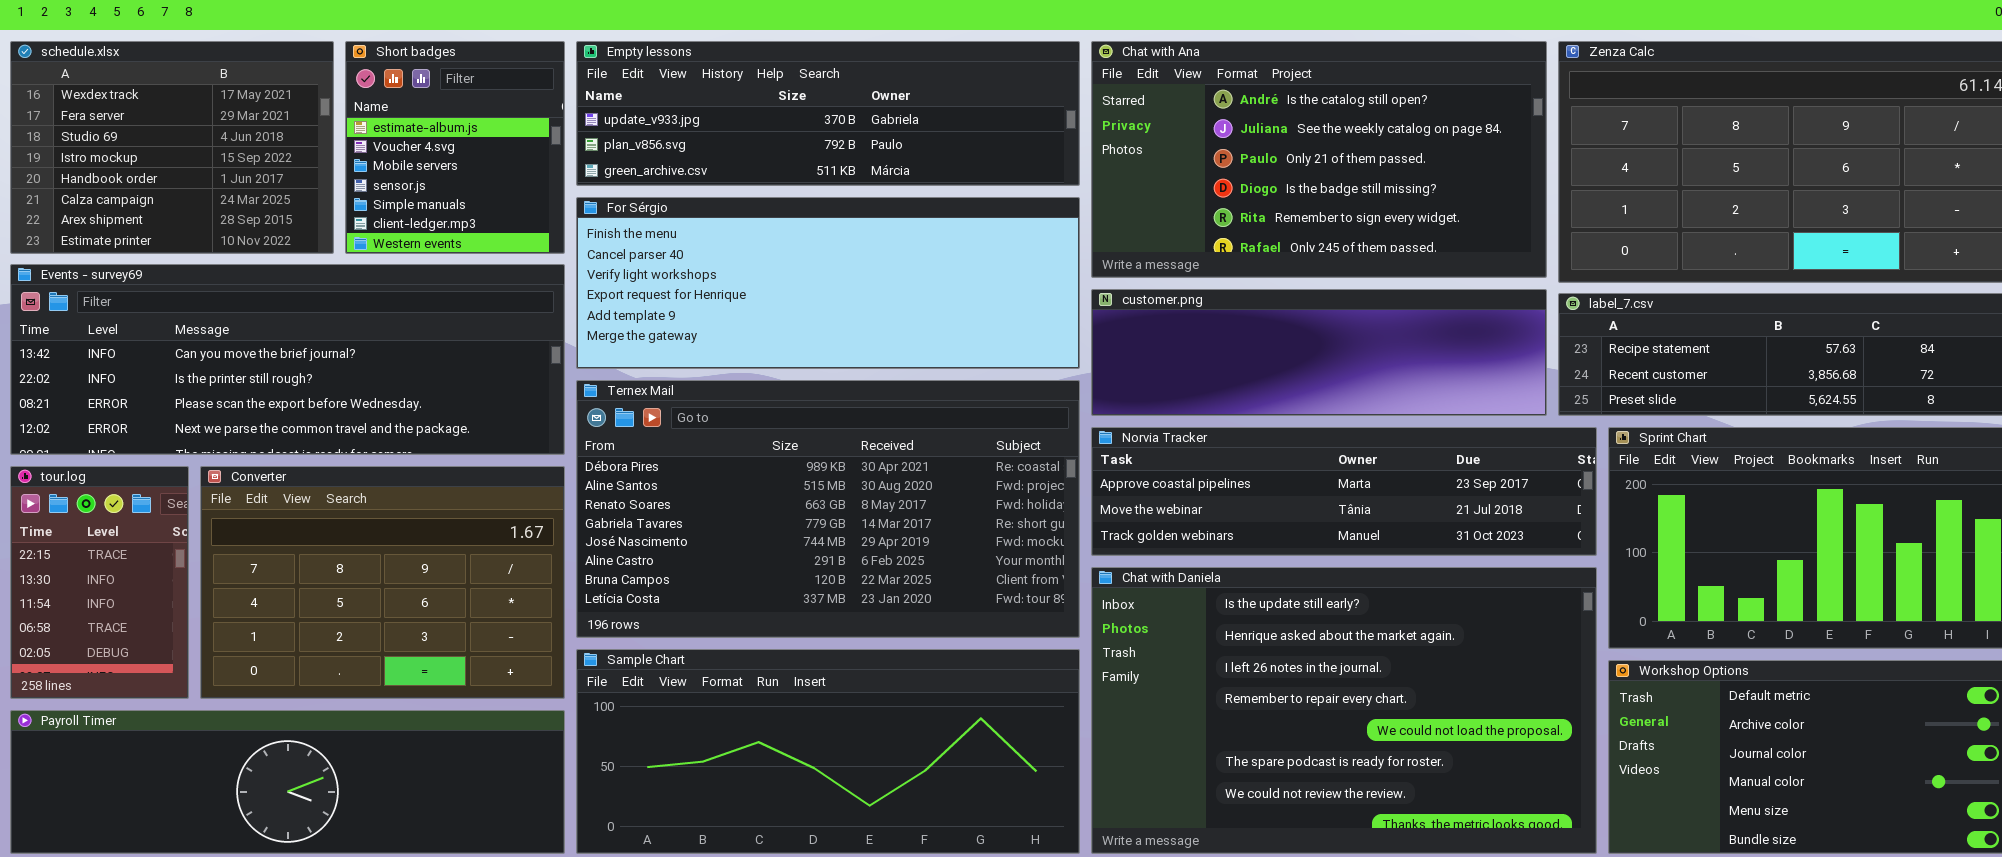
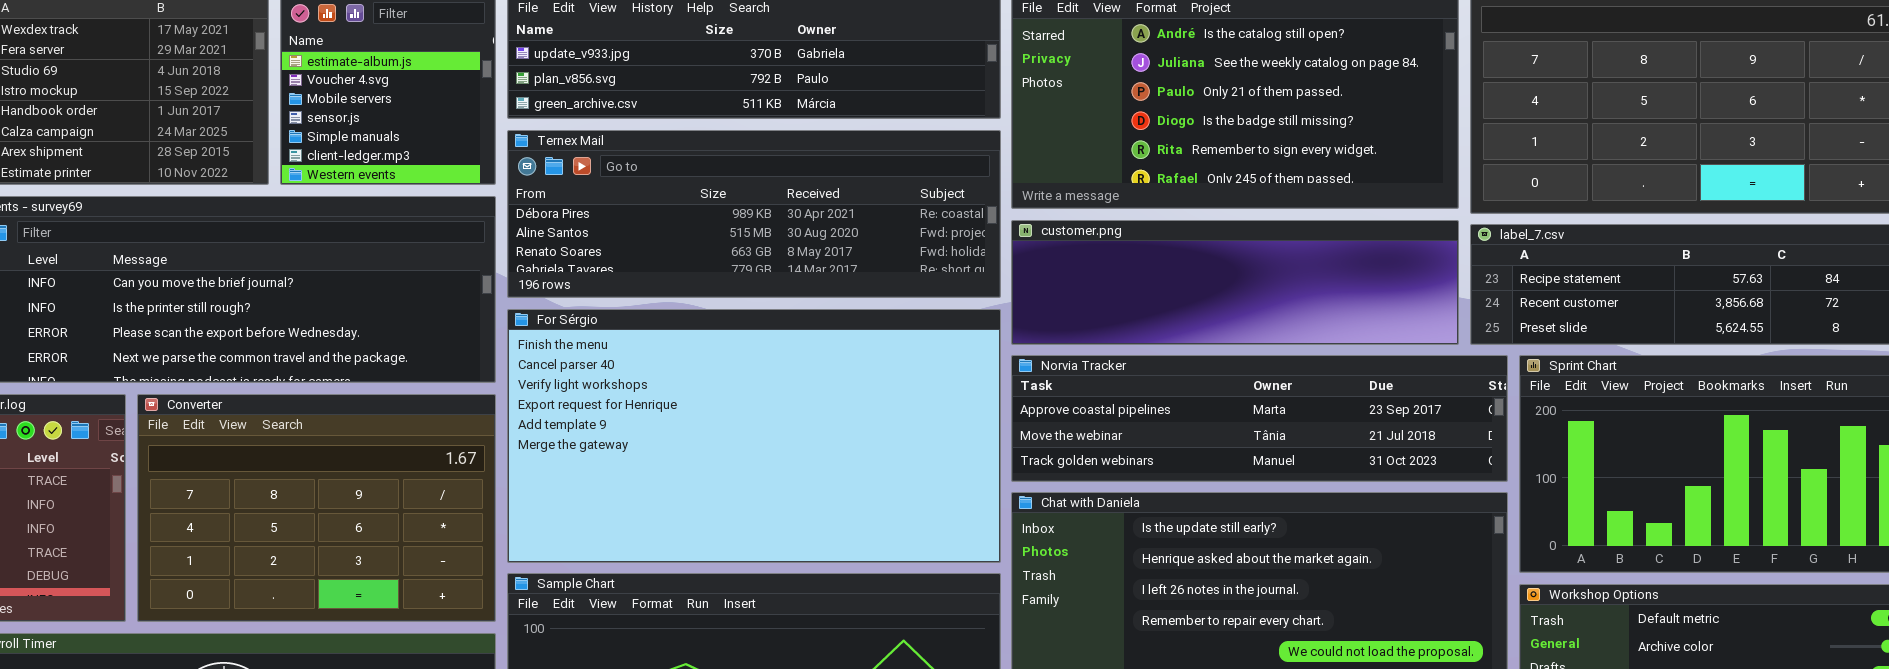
For Sérgio: [576,197,1080,369] -> [507,309,1001,563], moved, resized
Ternex Mail: [576,380,1080,638] -> [507,130,1001,298], moved, resized

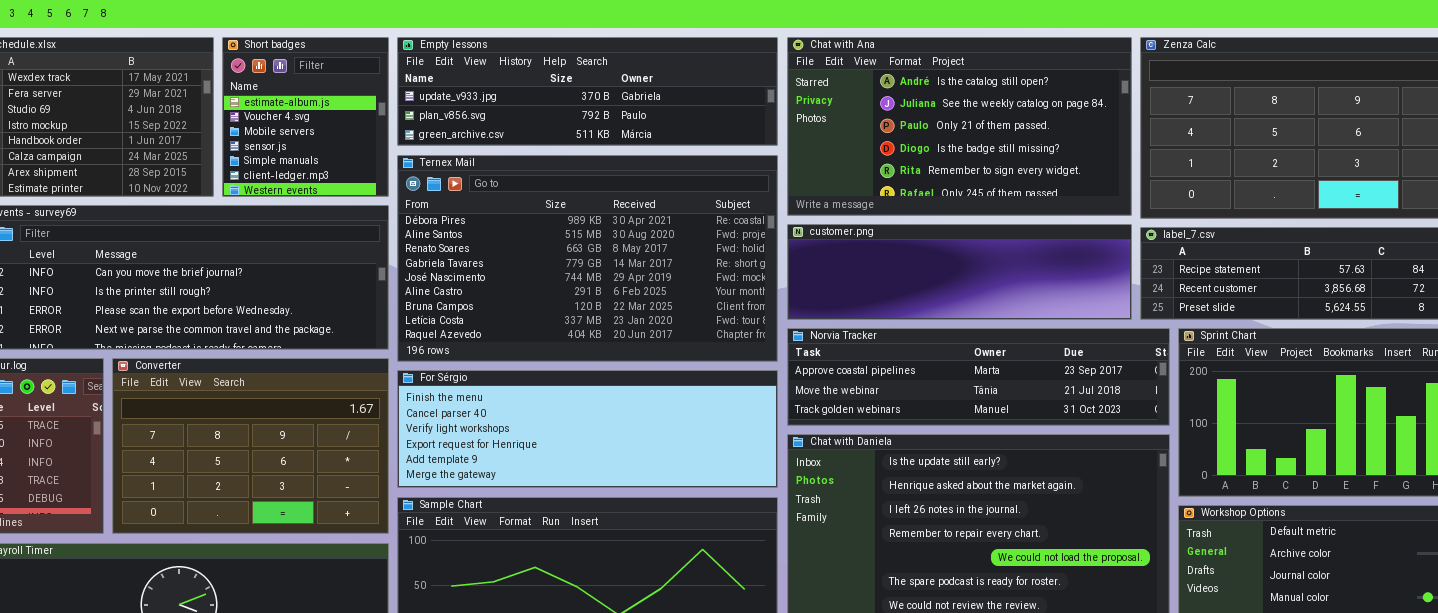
Ternex Mail: [507,130,1001,298] -> [397,155,778,362], resized
For Sérgio: [507,309,1001,563] -> [397,370,778,488], resized

